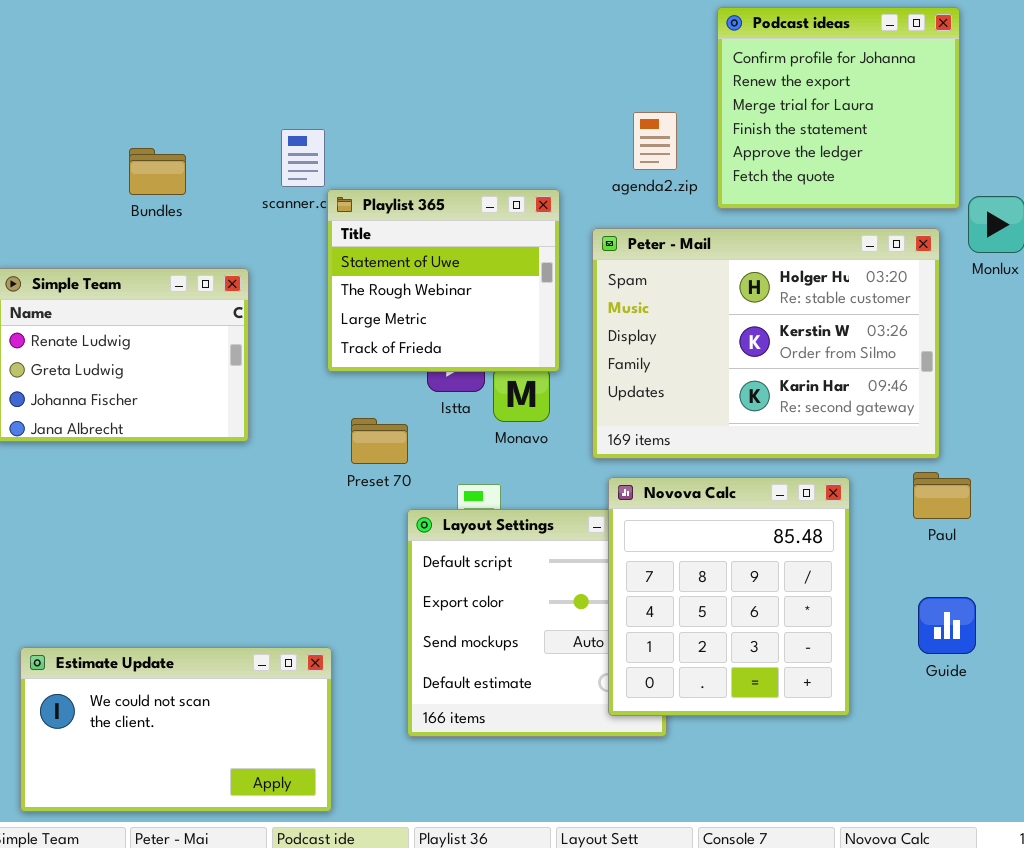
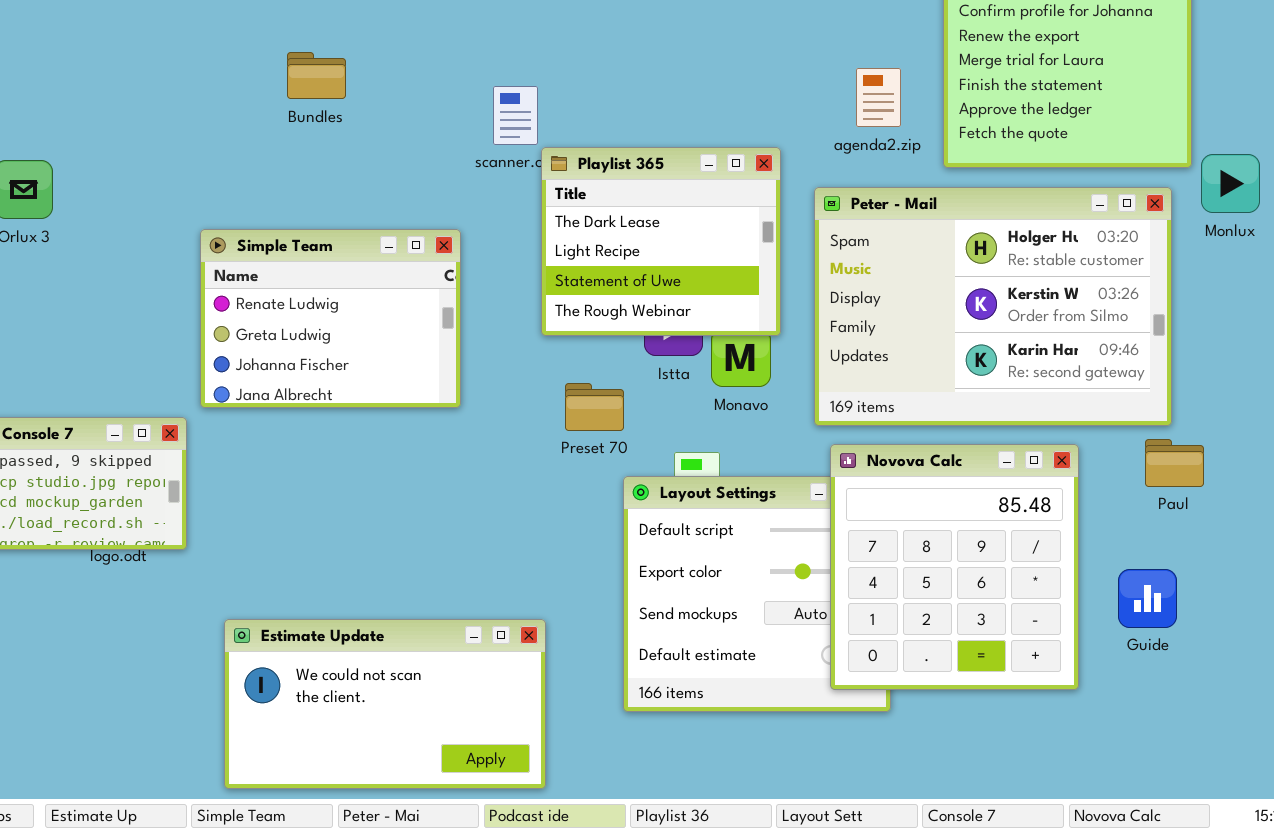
Bundles: [129,148,186,195] -> [287,52,346,99], moved
Playlist 365: [327,189,560,372] -> [541,147,781,336], scrolled up 2 rows
Guide: [918,597,976,654] -> [1118,569,1177,628], moved

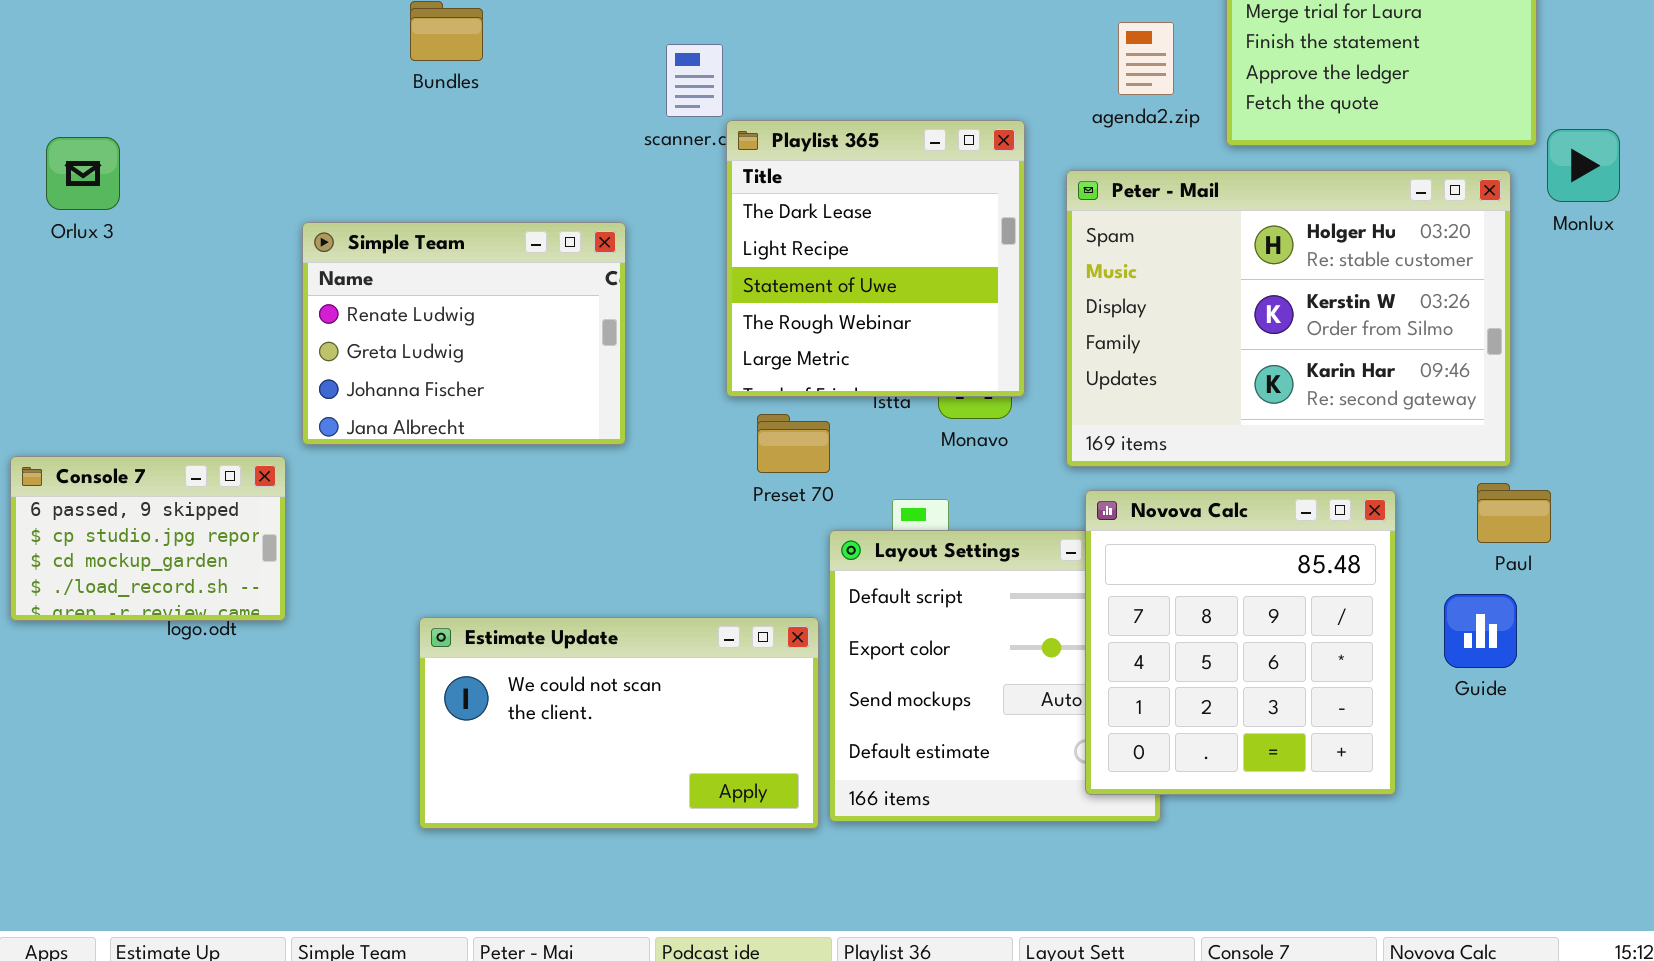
Playlist 365: [541,147,781,336] -> [726,120,1025,397], resized
Guide: [1118,569,1177,628] -> [1444,594,1517,668], moved
Estimate Update: [224,619,546,789] -> [419,617,819,829], moved

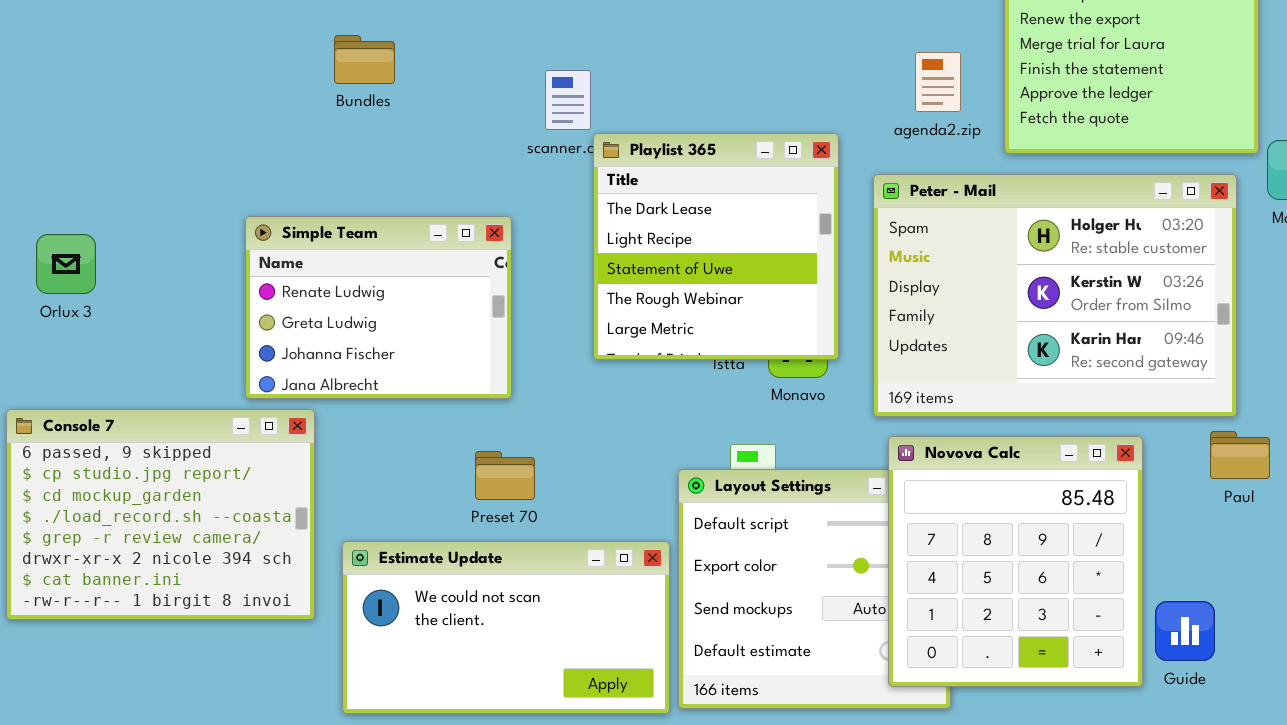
Orlux 3: [46,137,120,210] -> [36,234,96,294], moved
Preset 70: [757,414,830,473] -> [475,451,535,500], moved
Console 7: [10,456,286,621] -> [6,409,315,620], resized
Guide: [1444,594,1517,668] -> [1155,601,1215,661], moved

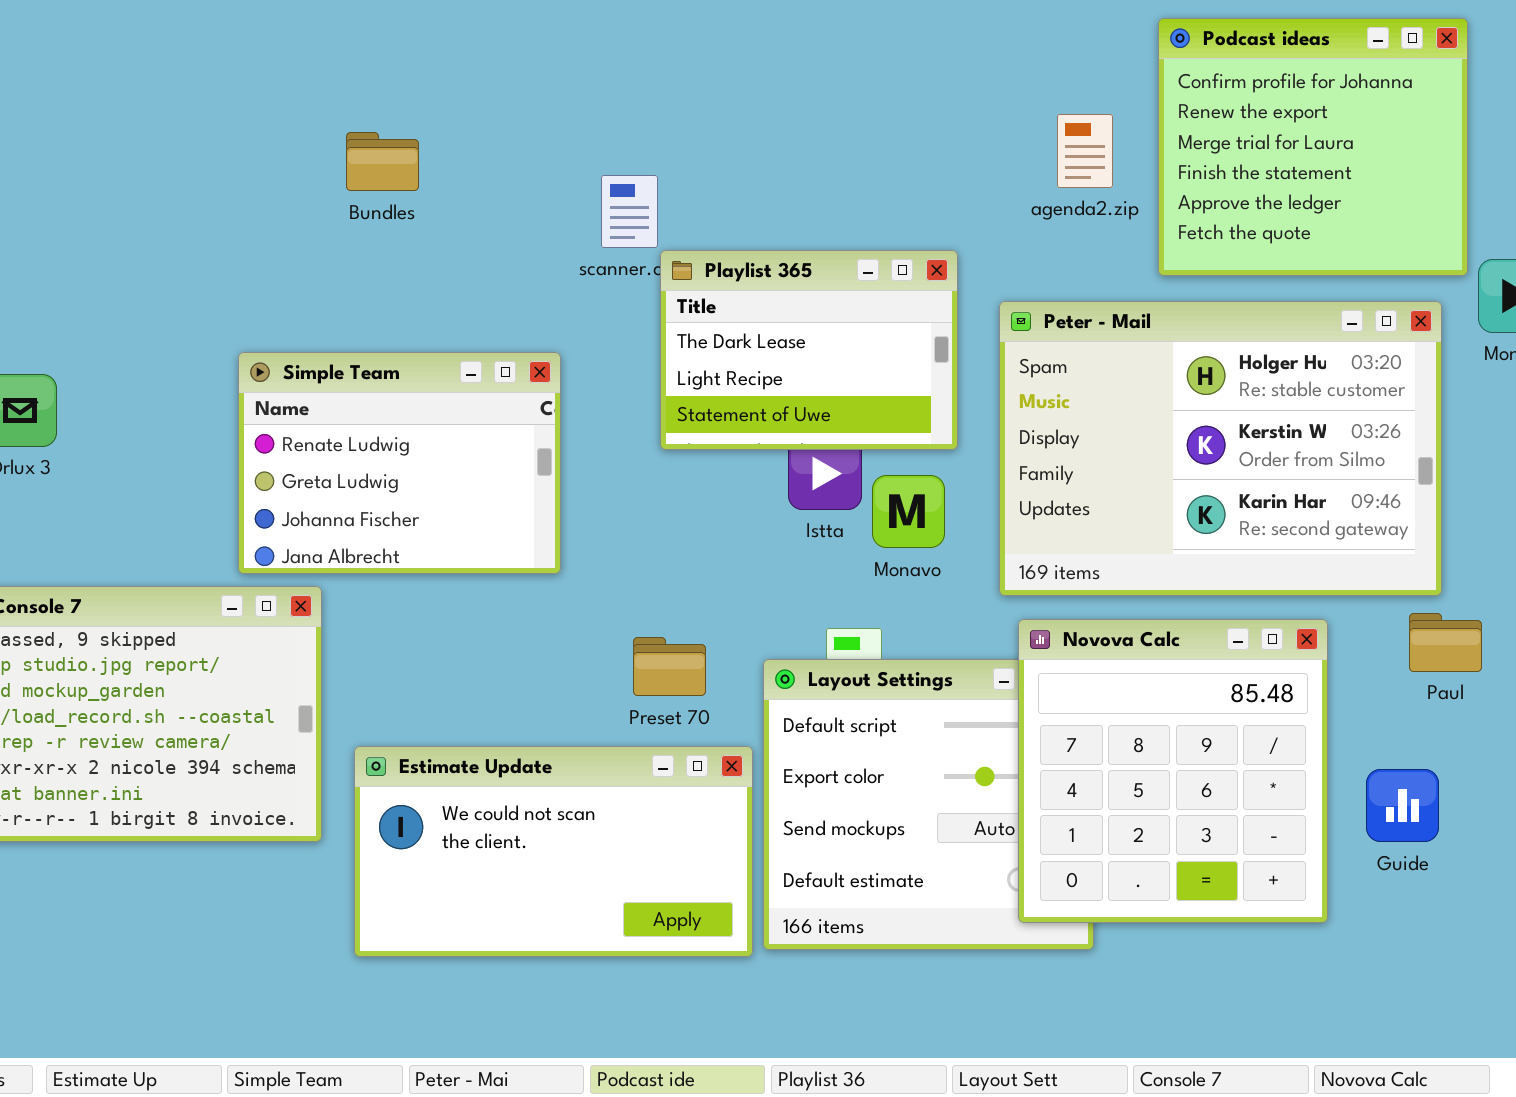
agenda2.zip: [915,52,961,112] -> [1057,114,1113,188], moved
Playlist 365: [593,133,839,360] -> [660,250,958,450], resized
Preset 70: [475,451,535,500] -> [633,637,706,696], moved
Guide: [1155,601,1215,661] -> [1366,769,1439,842], moved

